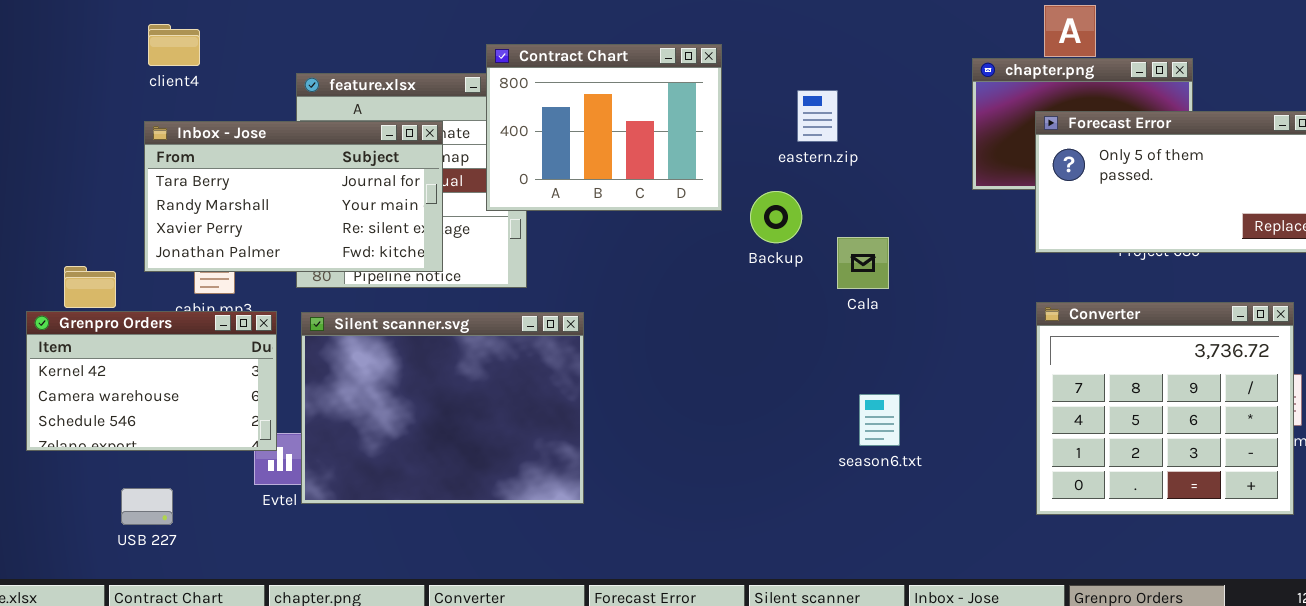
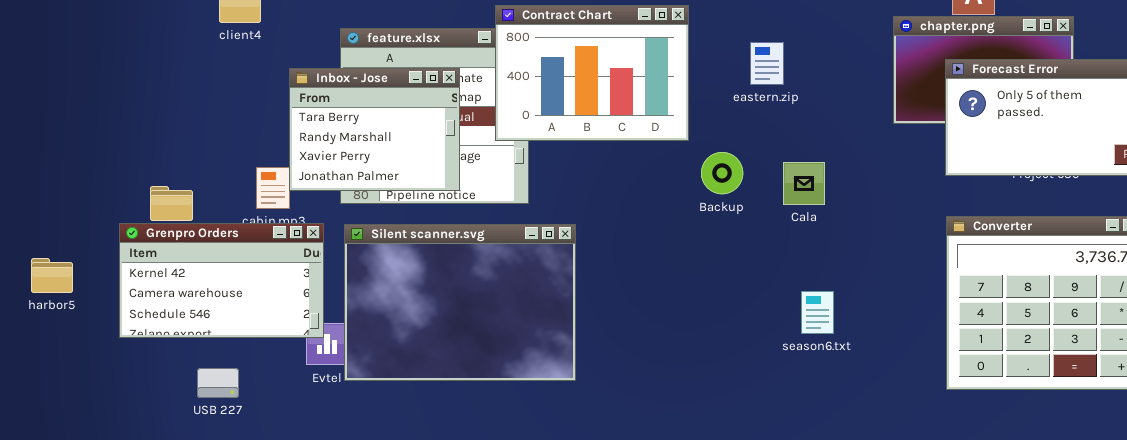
Inbox - Jose: [144,121,443,272] -> [289,68,460,191], resized
Backup: [750,191,802,243] -> [701,152,743,194], moved

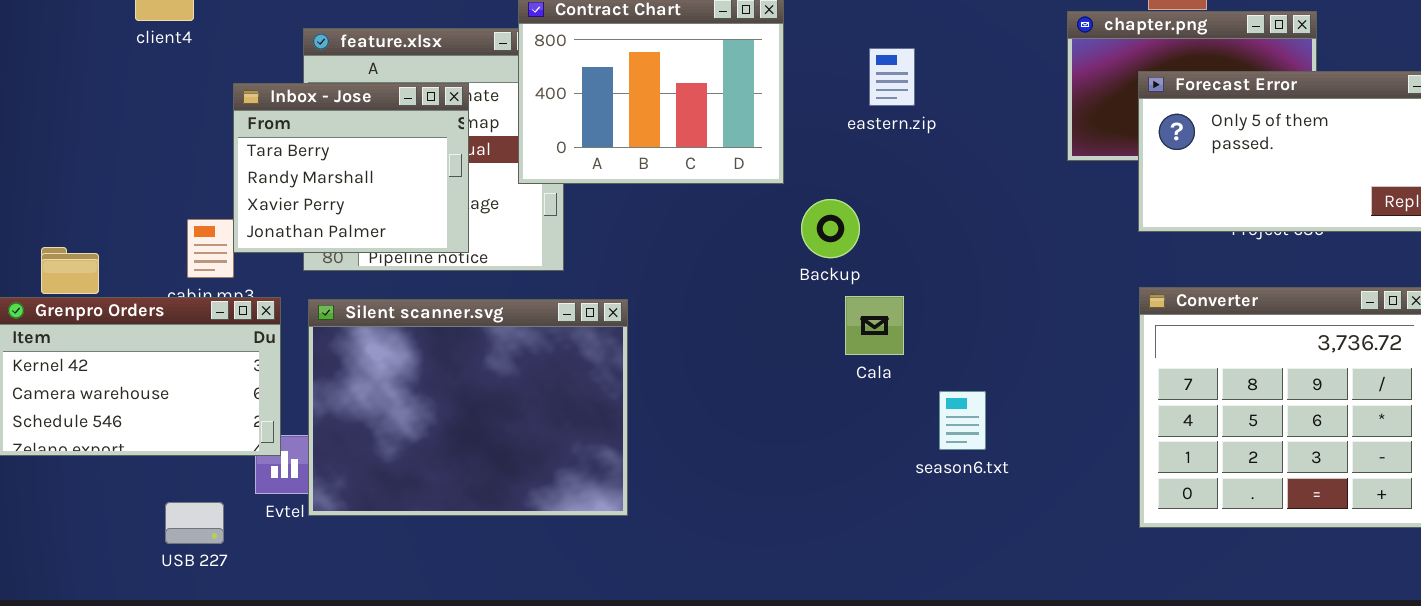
Cala: [783,162,825,205] -> [845,296,904,355], moved
USB 227: [197,368,239,398] -> [165,502,224,544], moved

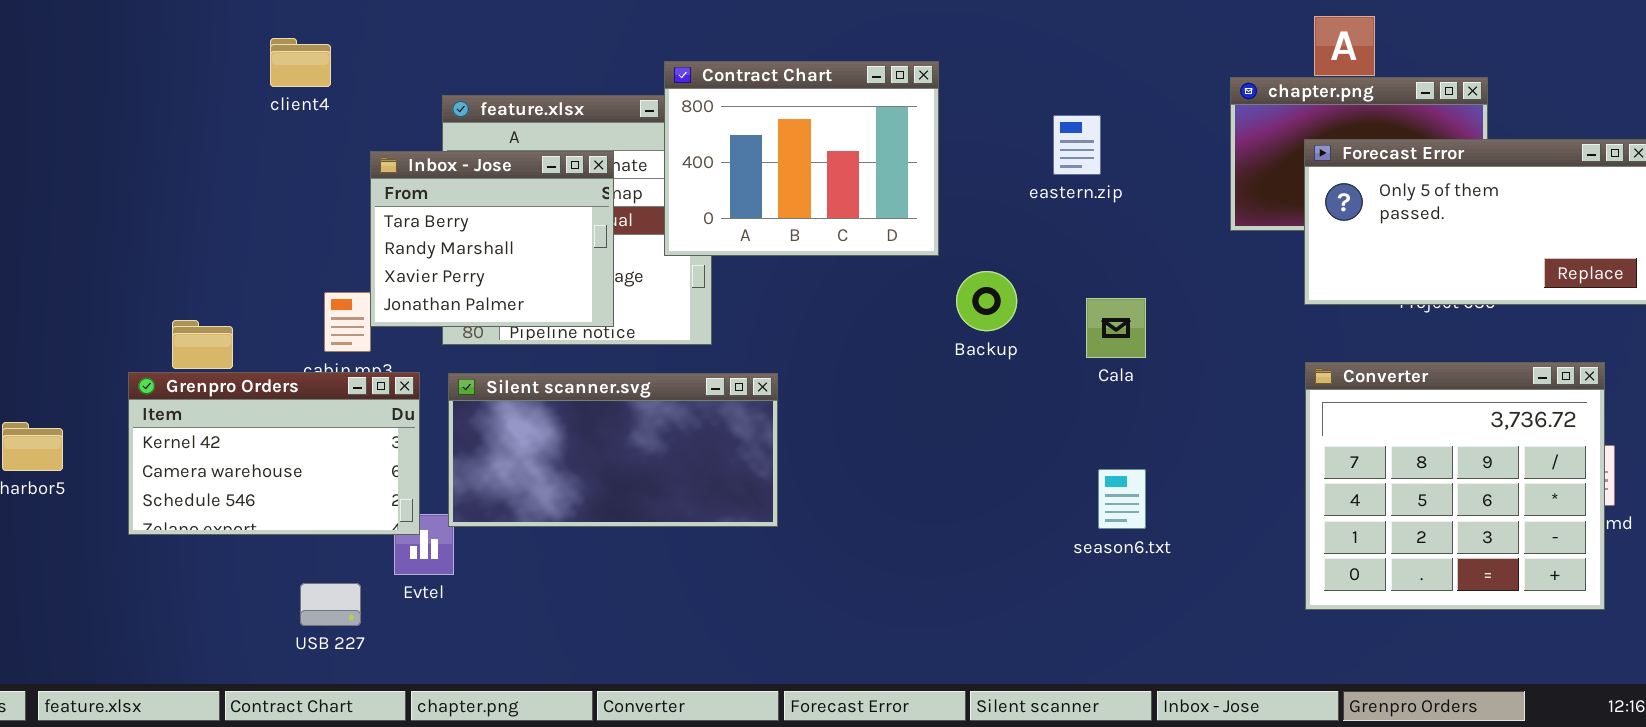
eastern.zip: [869,48,915,106] -> [1053,115,1101,175], moved
Cala: [845,296,904,355] -> [1086,298,1146,358], moved
Silent scanner.svg: [308,299,628,516] -> [448,373,778,527], resized

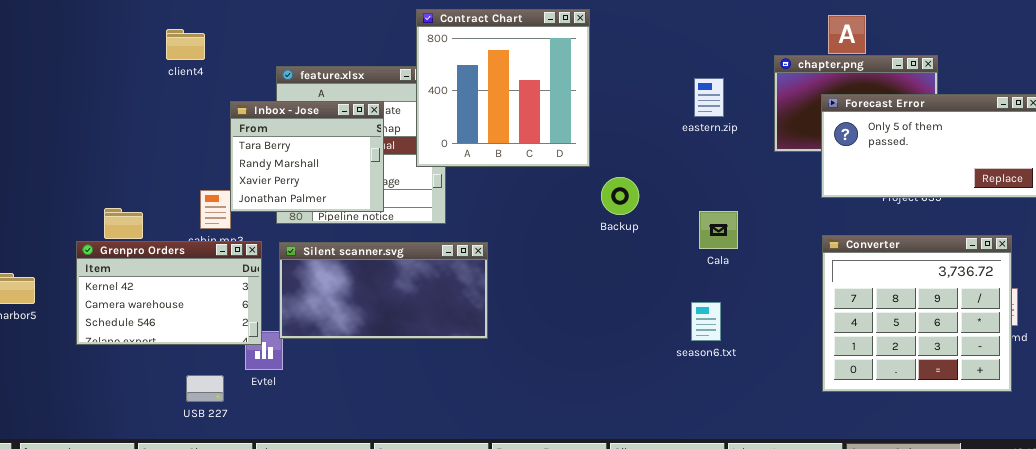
Contract Chart: [664,61,939,256] -> [416,9,590,167], resized
eastern.zip: [1053,115,1101,175] -> [694,78,724,117], moved
Cala: [1086,298,1146,358] -> [699,211,738,249], moved

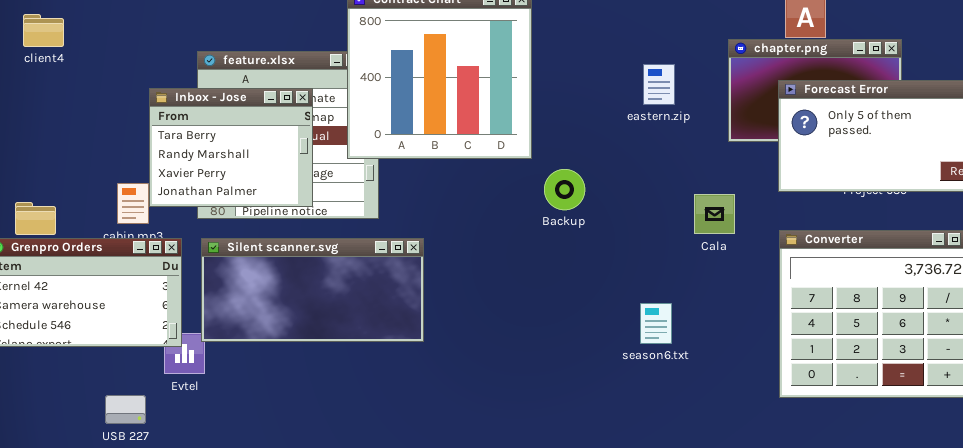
client4: [166,29,205,60] -> [23,14,64,47], moved
Cala: [699,211,738,249] -> [694,194,735,234], moved
USB 227: [186,375,224,402] -> [105,395,146,424], moved

